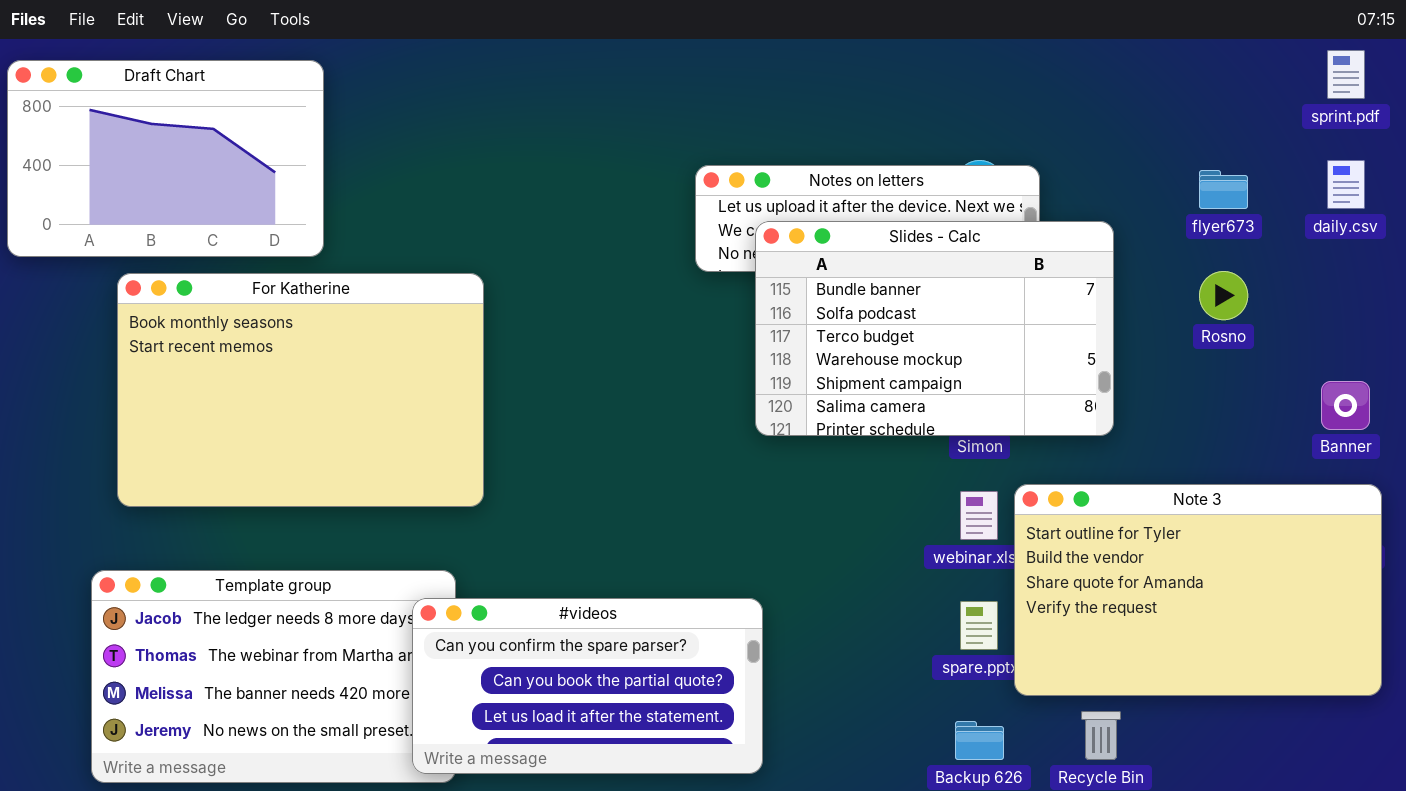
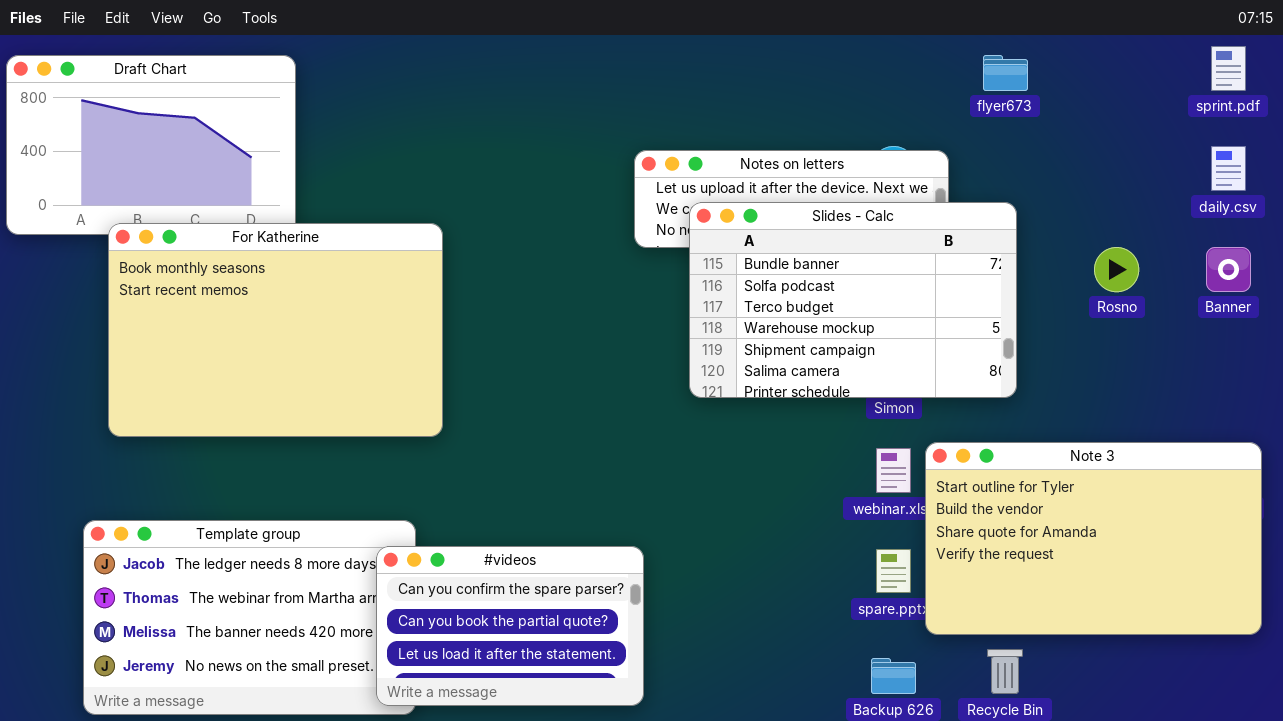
flyer673: [1199,170,1248,209] -> [983,55,1028,91], moved
For Katherine: [117,273,484,507] -> [108,223,443,437], moved
Banner: [1321,381,1370,430] -> [1206,247,1251,292], moved
#videos: [412,598,763,774] -> [376,546,644,706], resized

